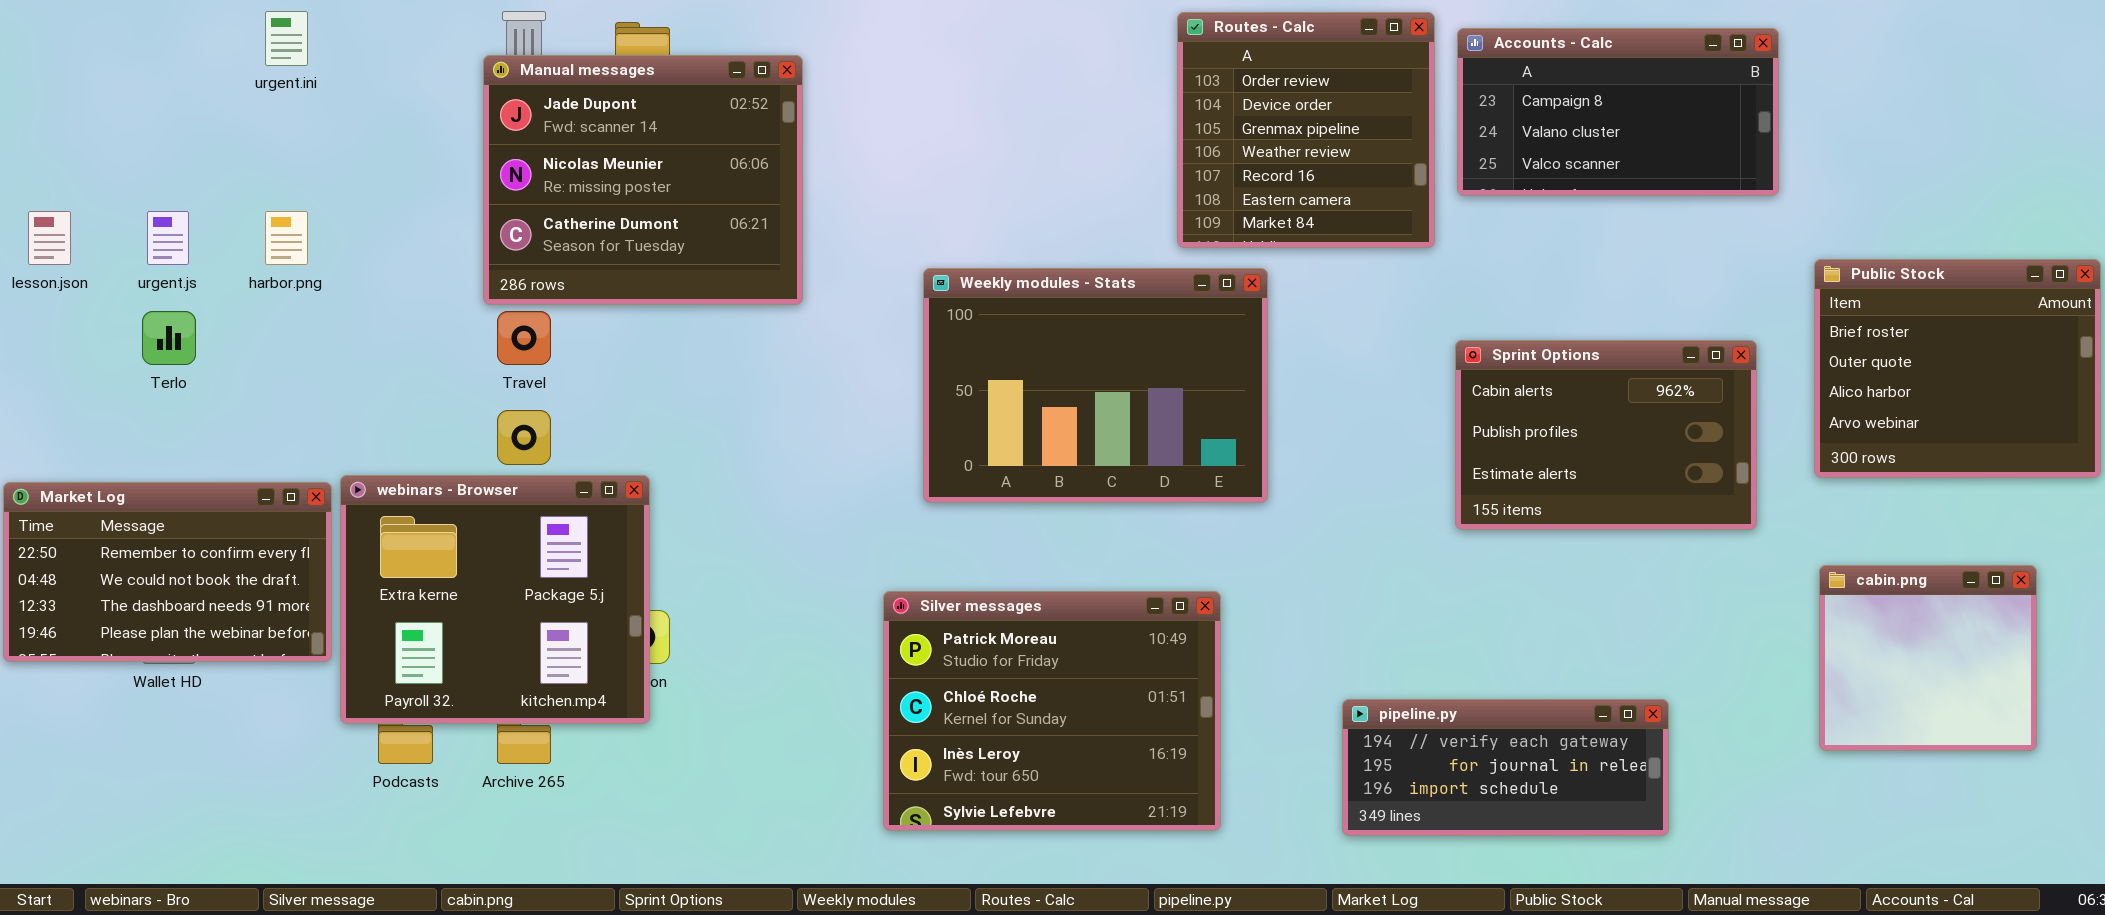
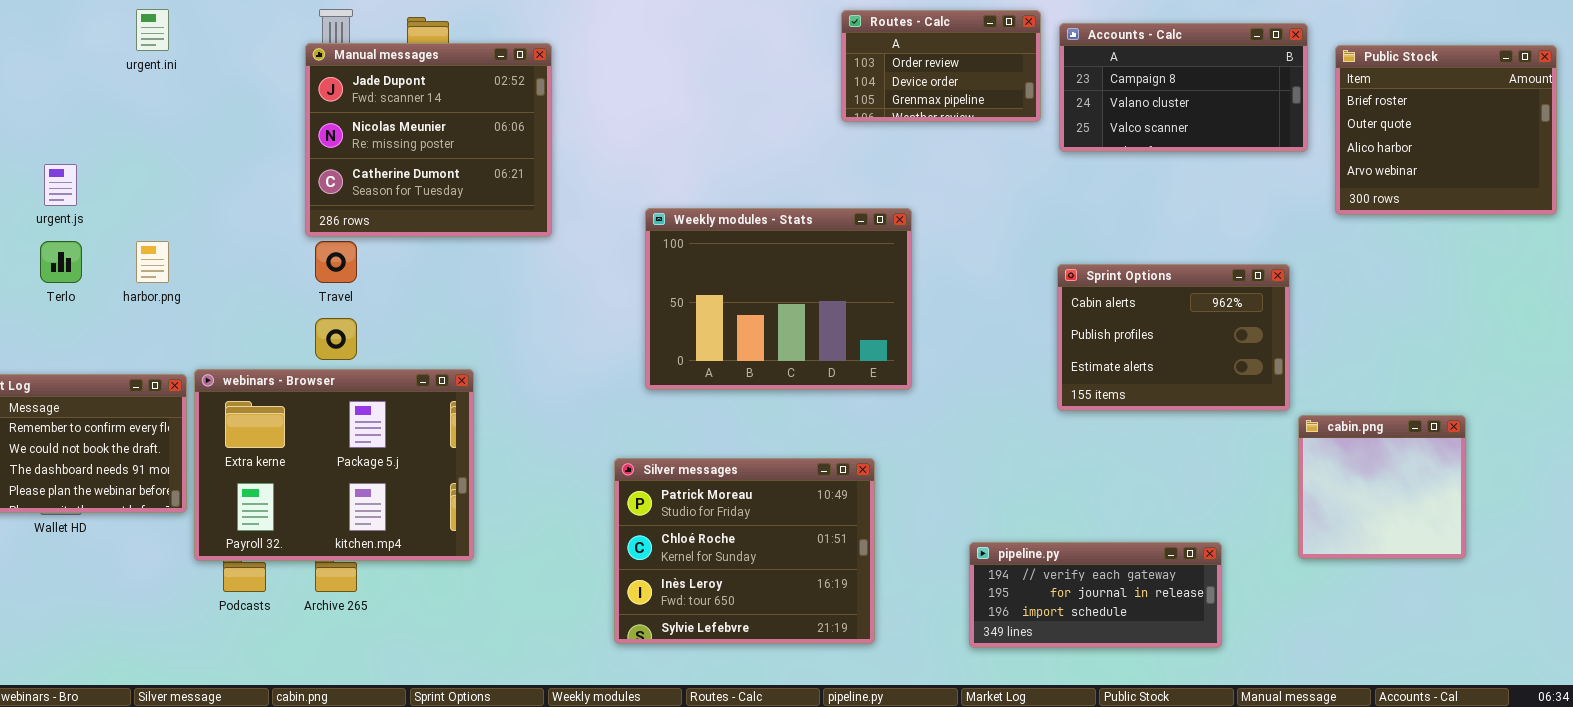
Routes - Calc: [1177,12,1435,248] -> [841,10,1041,122], resized
harbor.png: [265,211,308,265] -> [136,241,169,283], moved
Public Stock: [1814,259,2101,478] -> [1335,45,1557,215], moved
webinars - Browser: [340,475,650,724] -> [194,369,474,561], resized
cabin.png: [1819,565,2037,751] -> [1298,415,1466,559], moved

